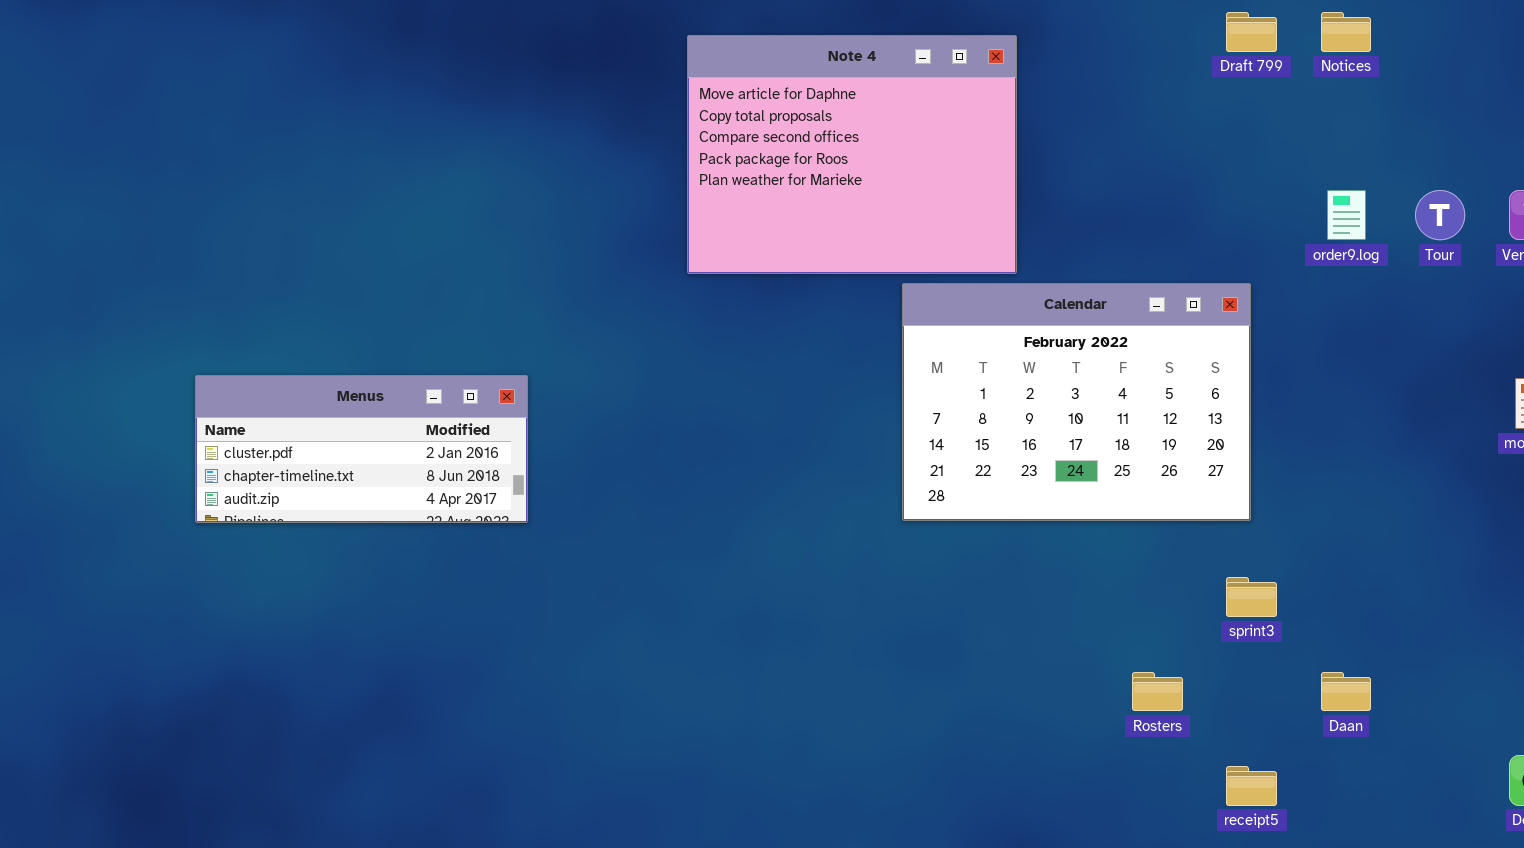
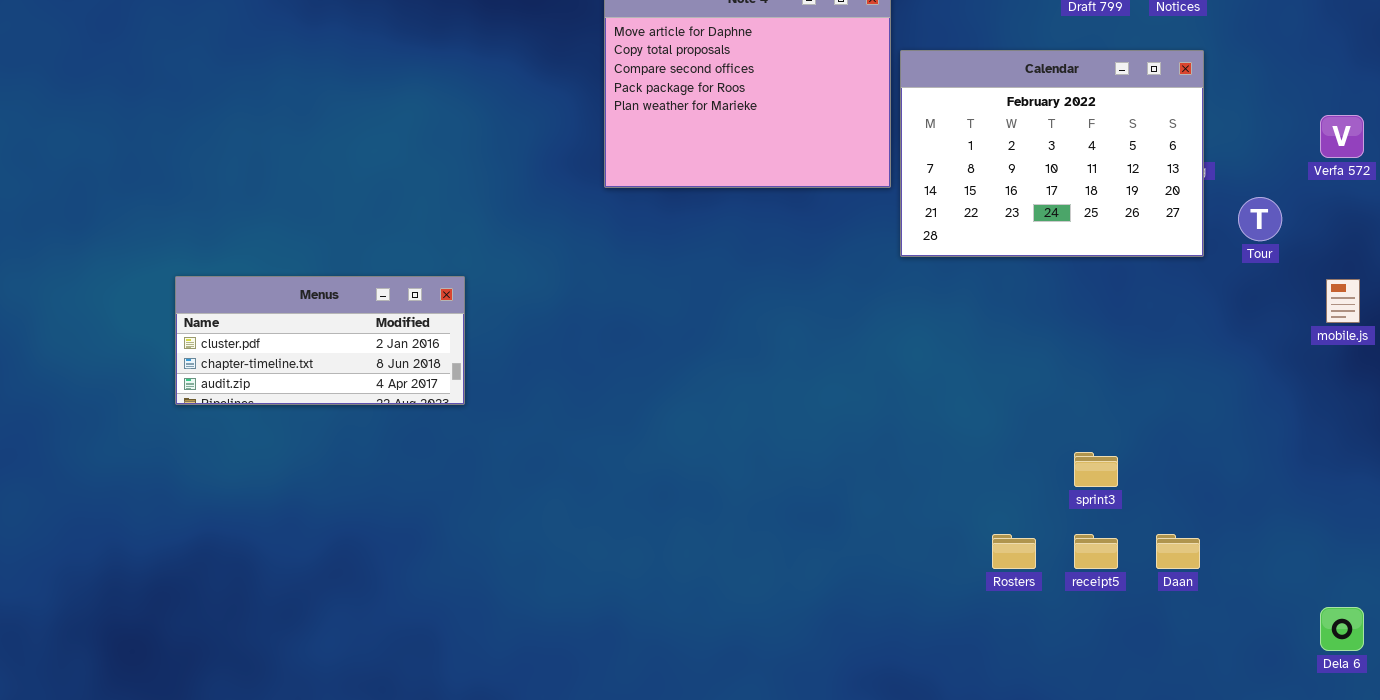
Tour: [1415,190,1465,240] -> [1238,197,1282,241], moved
Calendar: [902,283,1251,521] -> [900,50,1204,257], moved
receipt5: [1226,766,1277,806] -> [1074,534,1118,569], moved

